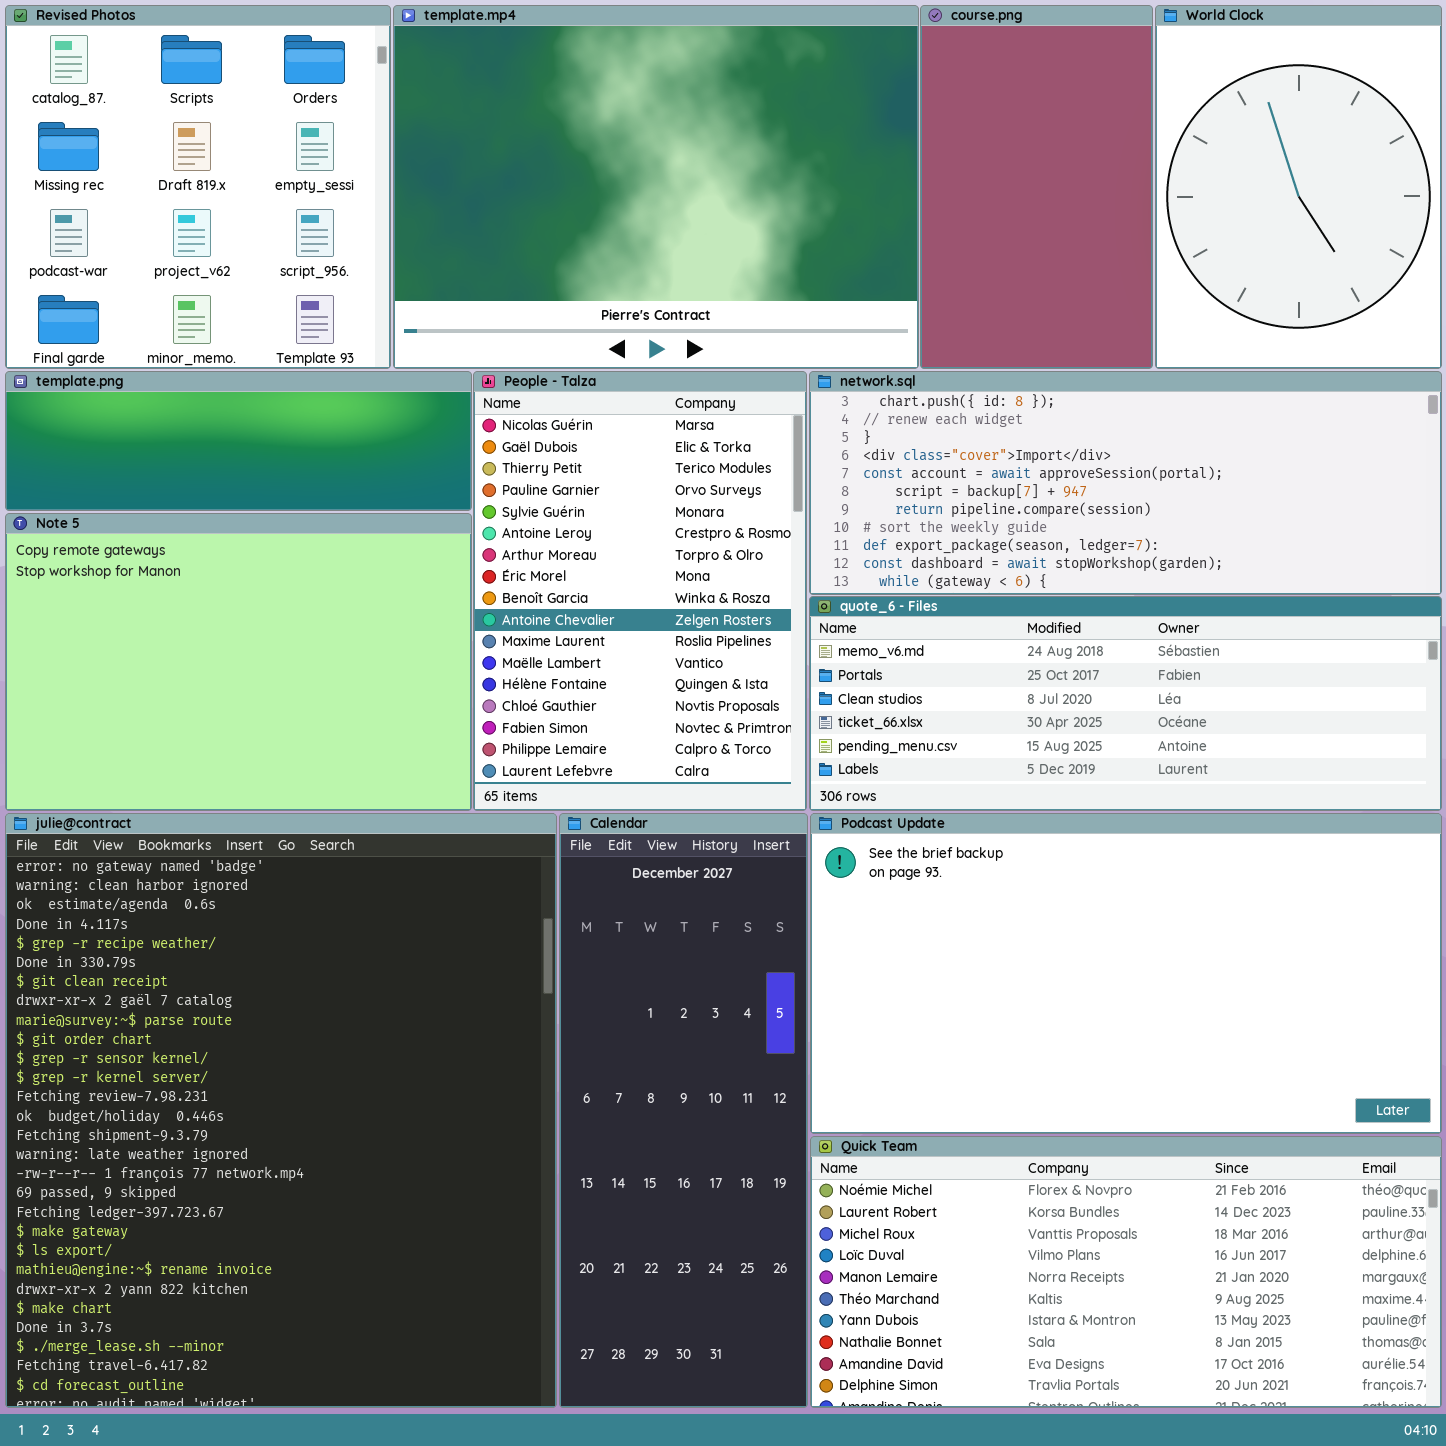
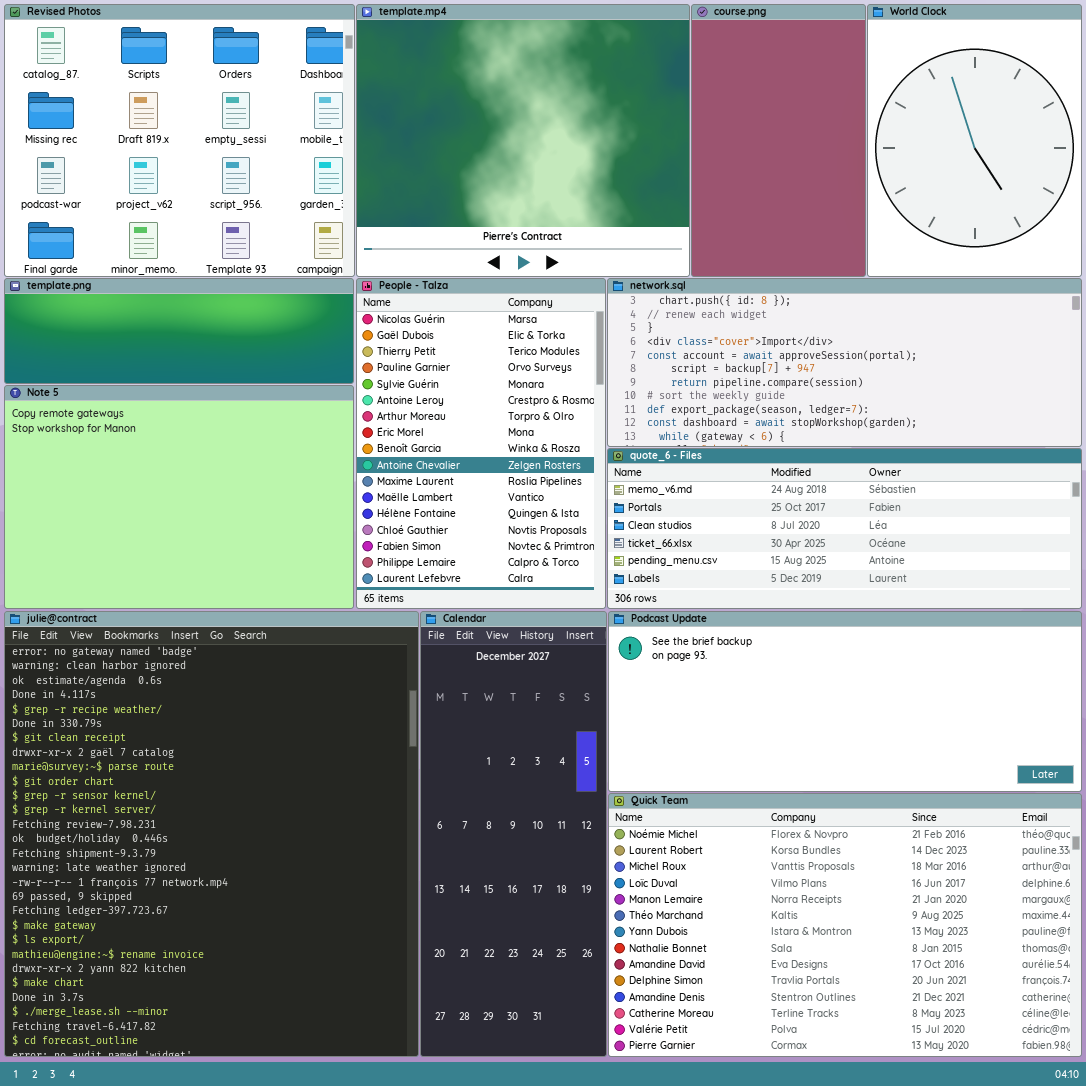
Revised Photos: [5,5,391,369] -> [4,4,355,277], resized
template.mp4: [393,5,919,369] -> [356,4,690,277], resized
Podcast Update: [810,813,1442,1134] -> [608,611,1082,792], resized
Quick Team: [810,1136,1442,1408] -> [608,793,1082,1057], resized

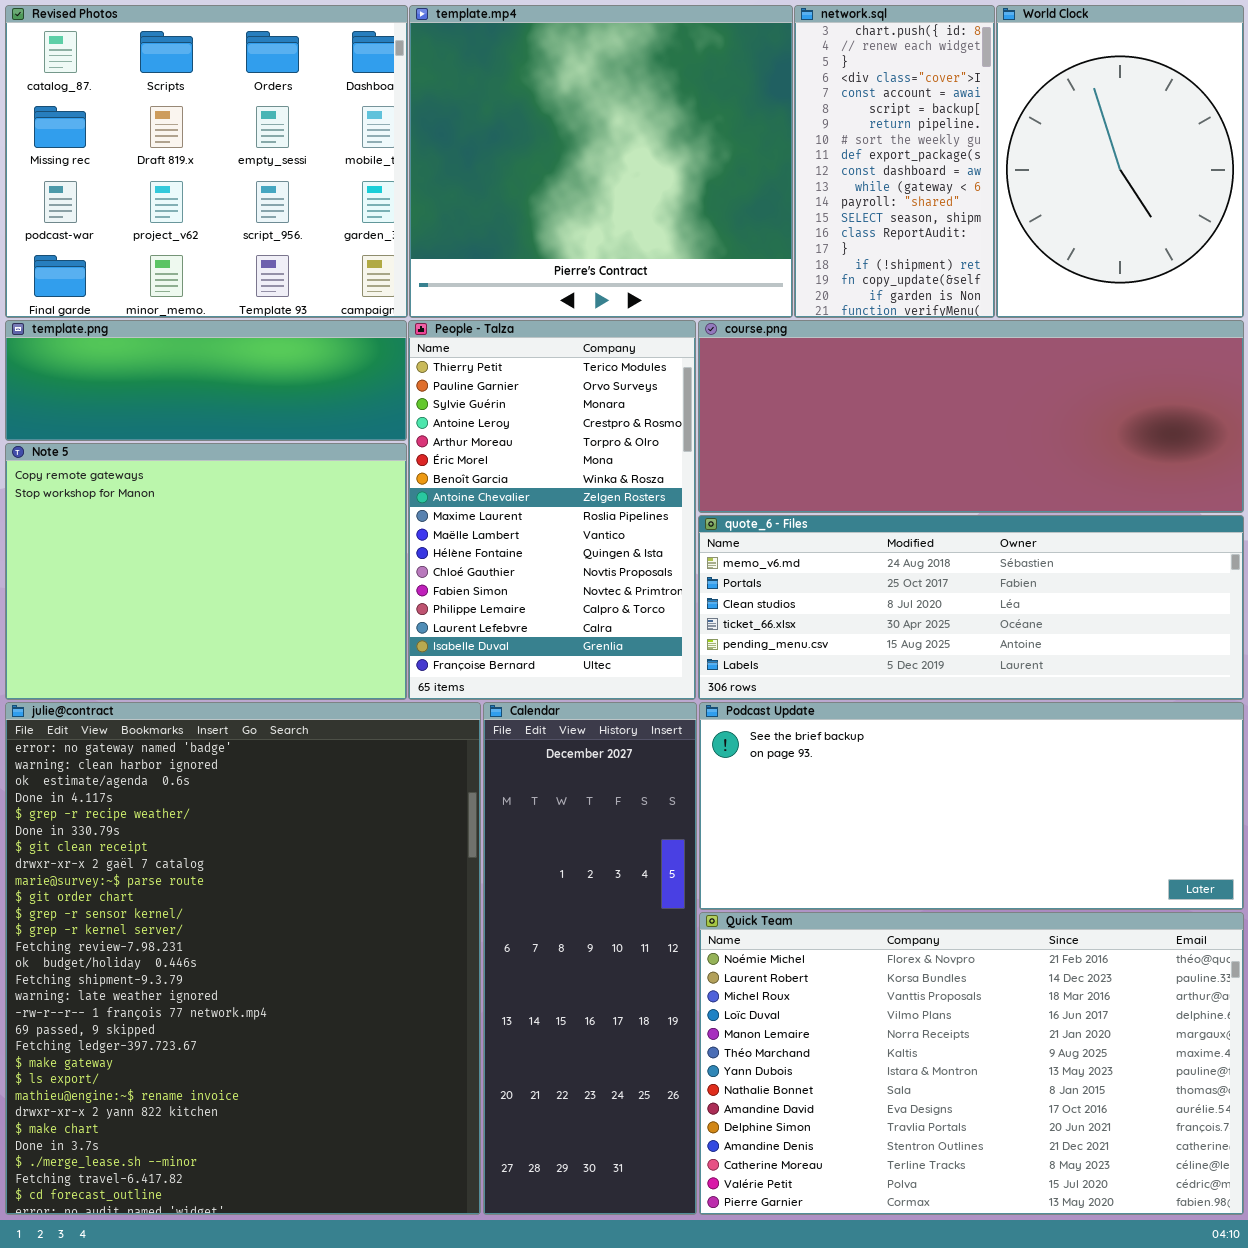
course.png: [691,4,866,277] -> [698,320,1244,513], moved, resized
People - Talza: [356,278,606,609] -> [408,320,696,700], scrolled down 2 rows
network.sql: [607,278,1082,447] -> [794,5,995,318], moved, resized

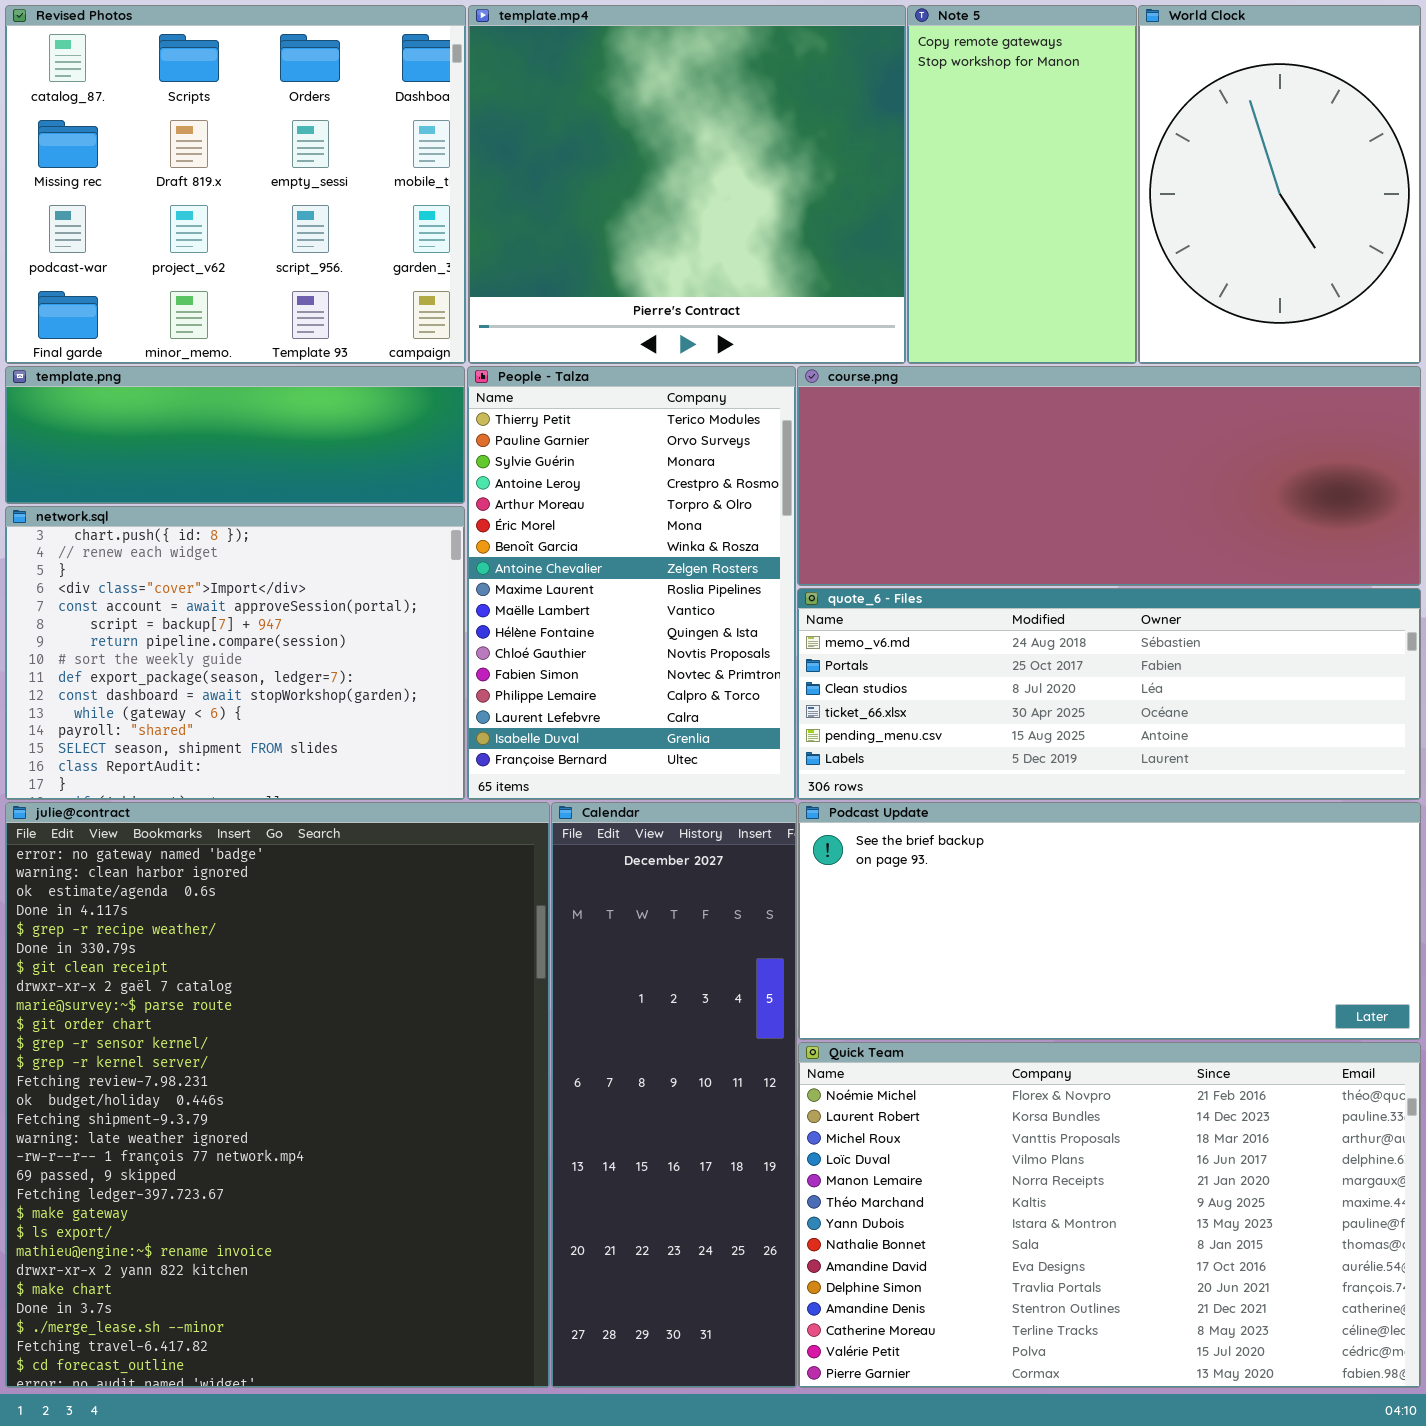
network.sql: [794,5,995,318] -> [5,506,465,800], moved, resized
Note 5: [5,443,407,700] -> [907,5,1137,364], moved, resized

